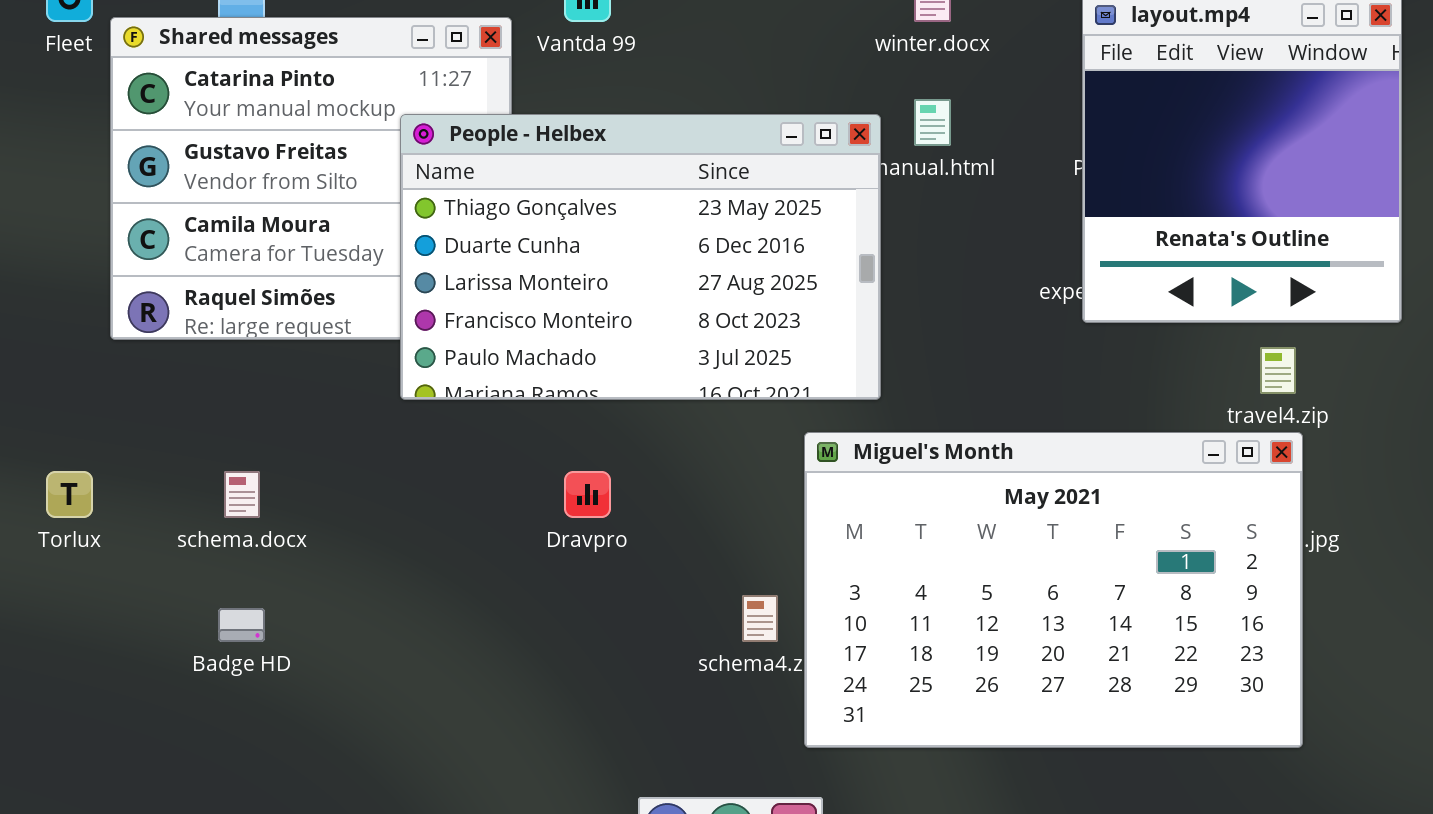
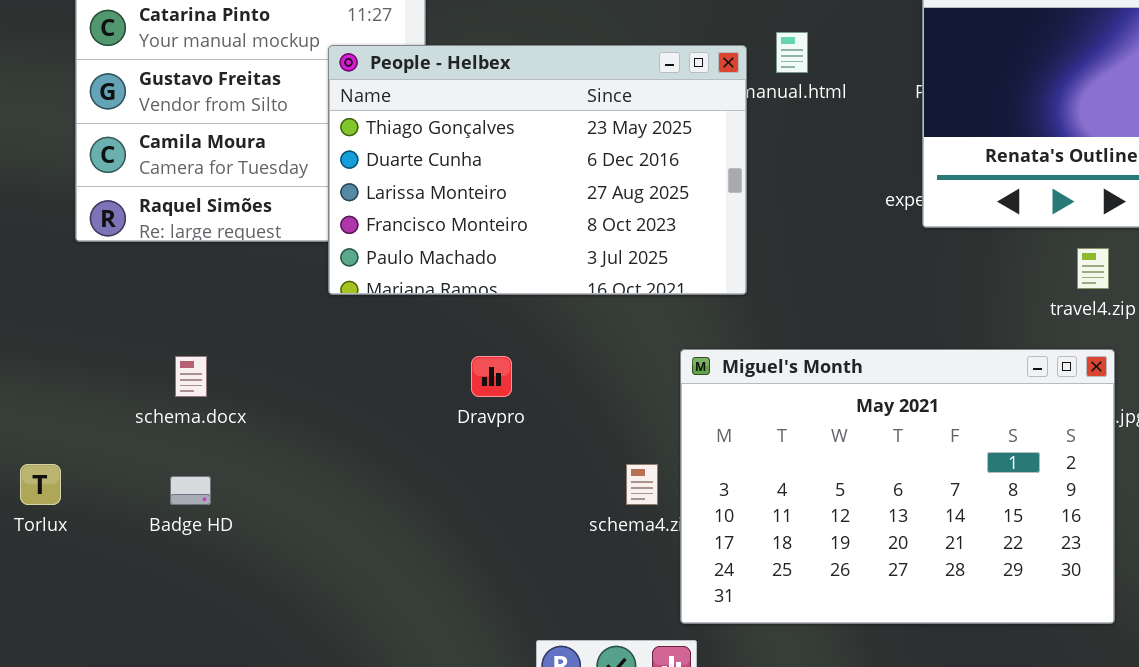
Miguel's Month: [804,432,1303,748] -> [680,349,1115,624], moved
Torlux: [46,471,93,518] -> [20,464,61,505], moved

